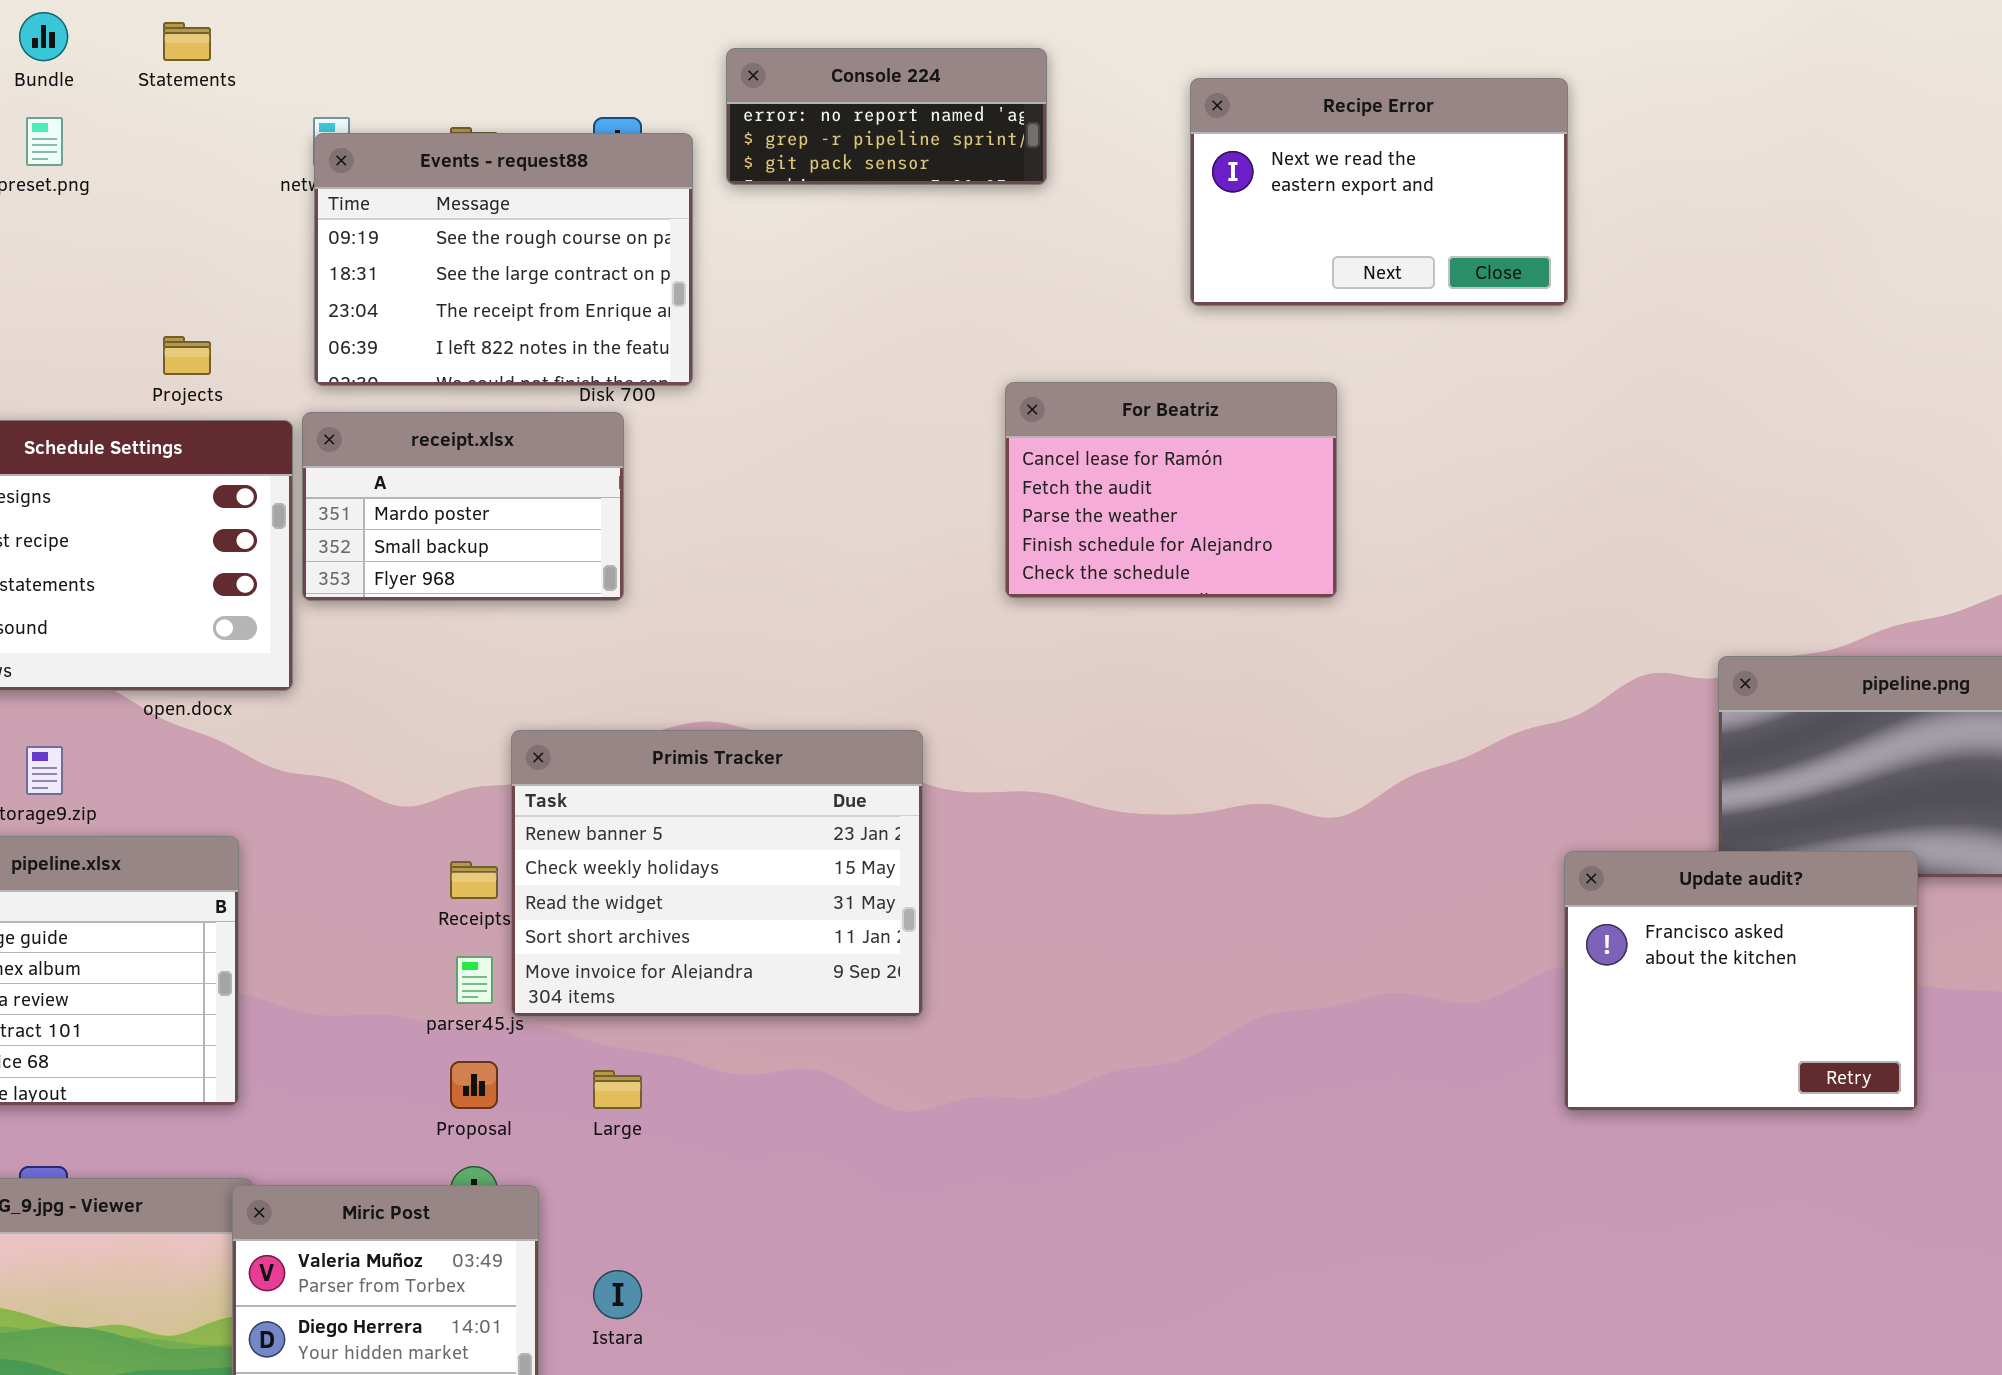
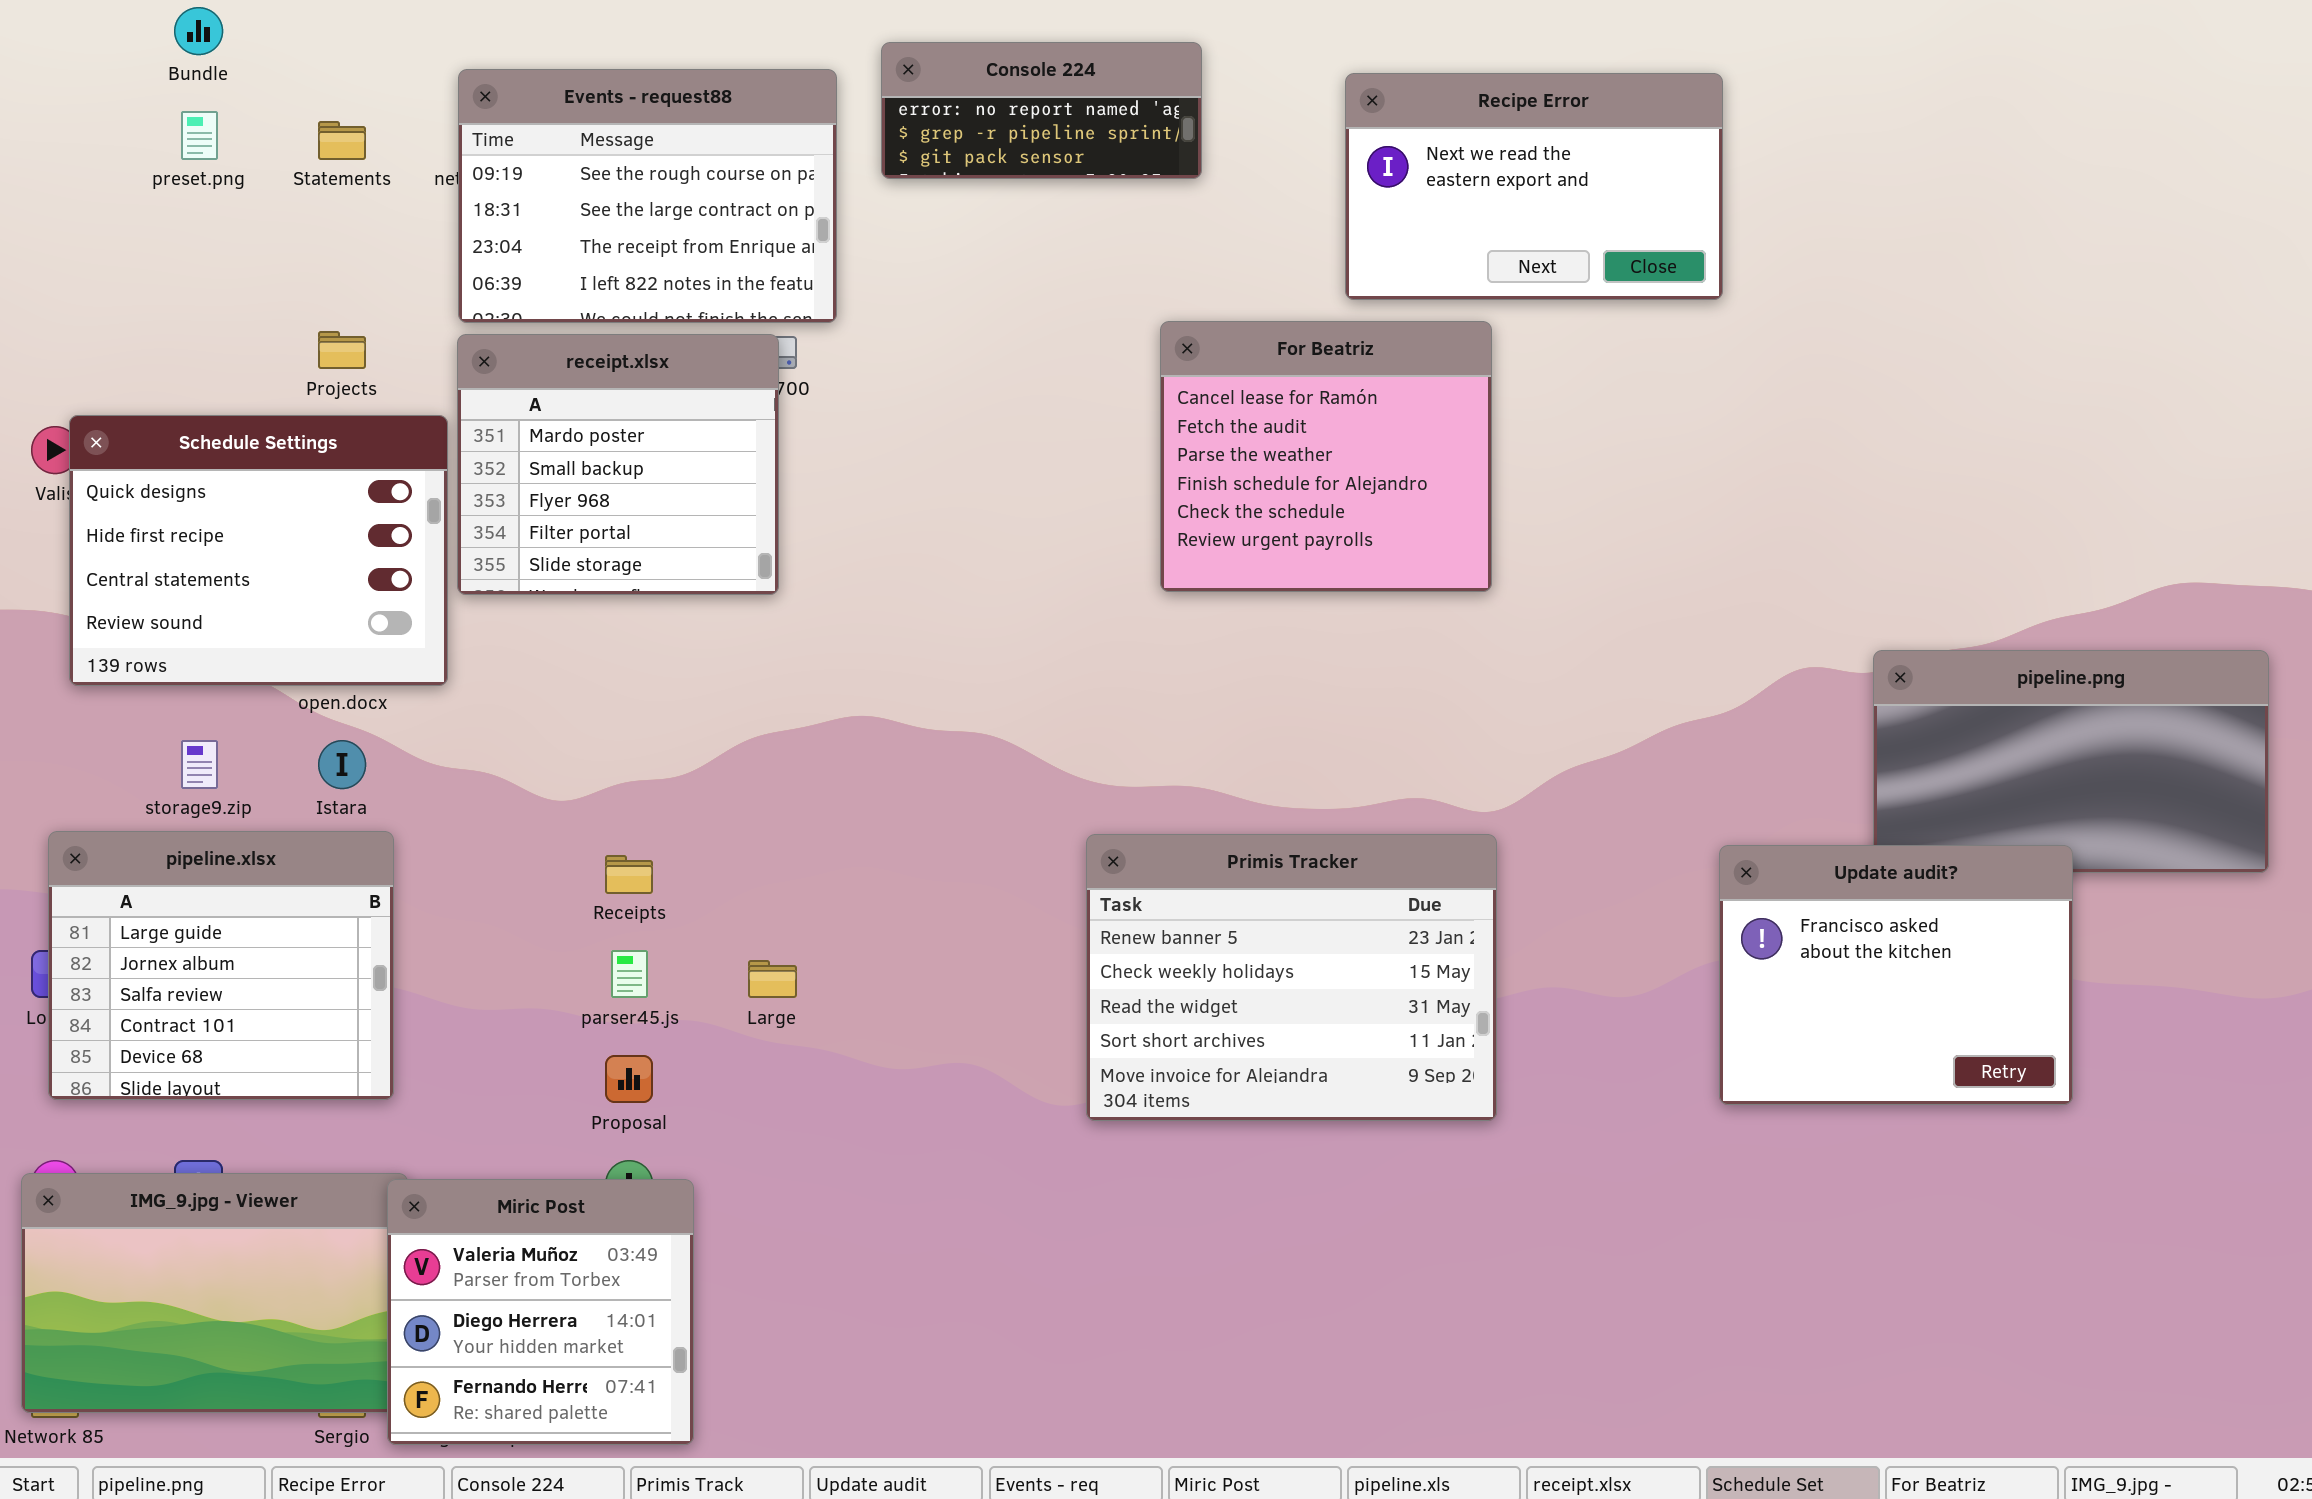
Statements: [163,22,211,61] -> [318,121,366,160], moved
Events - request88: [314,133,693,386] -> [458,69,837,323], moved
For Beatriz: [1005,382,1337,598] -> [1160,321,1492,592], resized
receipt.xlsx: [302,412,624,601] -> [457,334,779,595], resized
Primis Tracker: [511,730,923,1017] -> [1086,834,1497,1121], moved
Large: [593,1070,642,1109] -> [748,960,797,998], moved
Istara: [593,1270,642,1319] -> [318,740,366,789], moved

